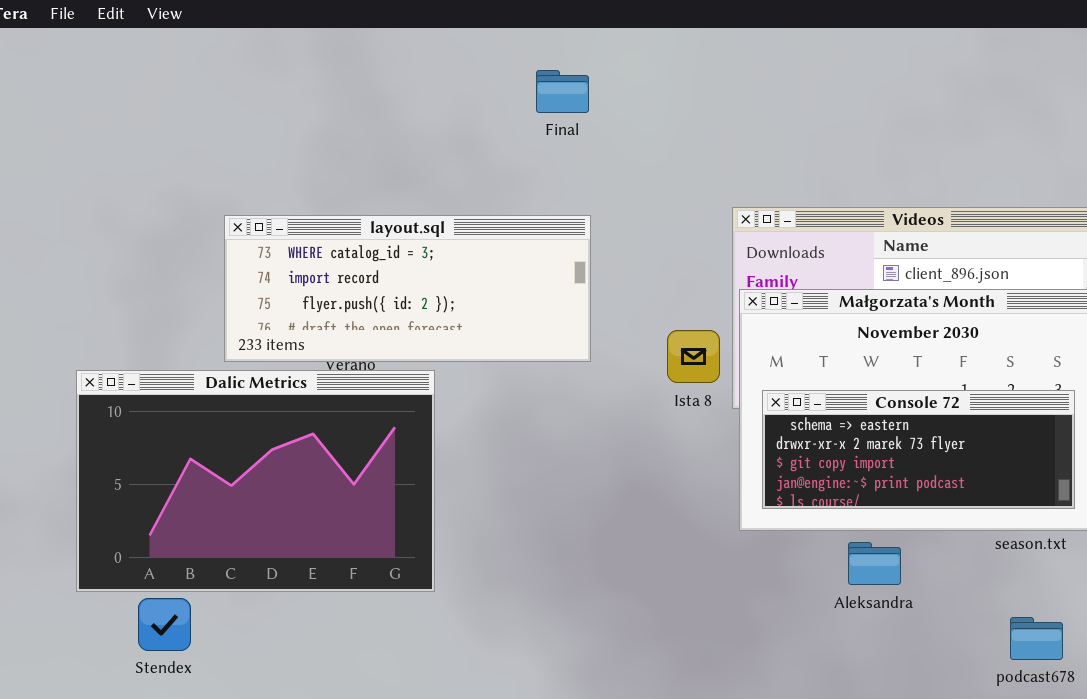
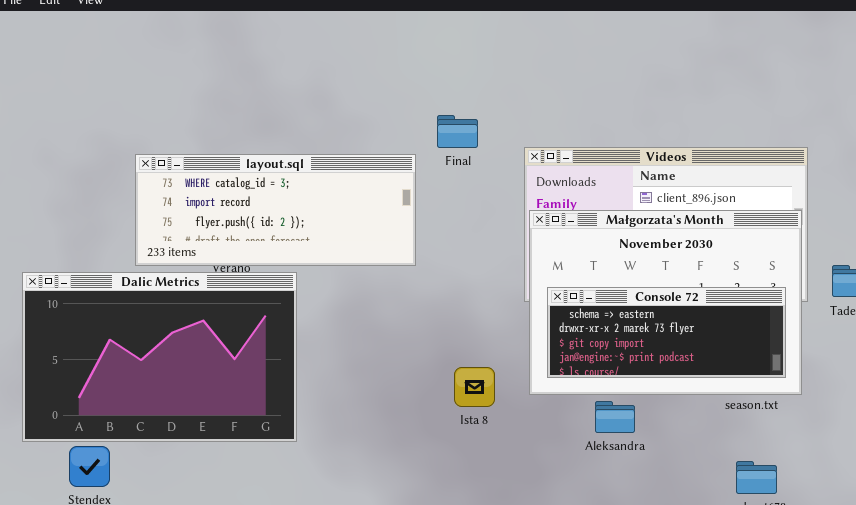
Final: [536,70,589,113] -> [437,115,478,148], moved
Ista 8: [667,330,720,383] -> [454,367,495,407], moved
Aleksandra: [848,542,901,585] -> [595,401,635,433], moved

